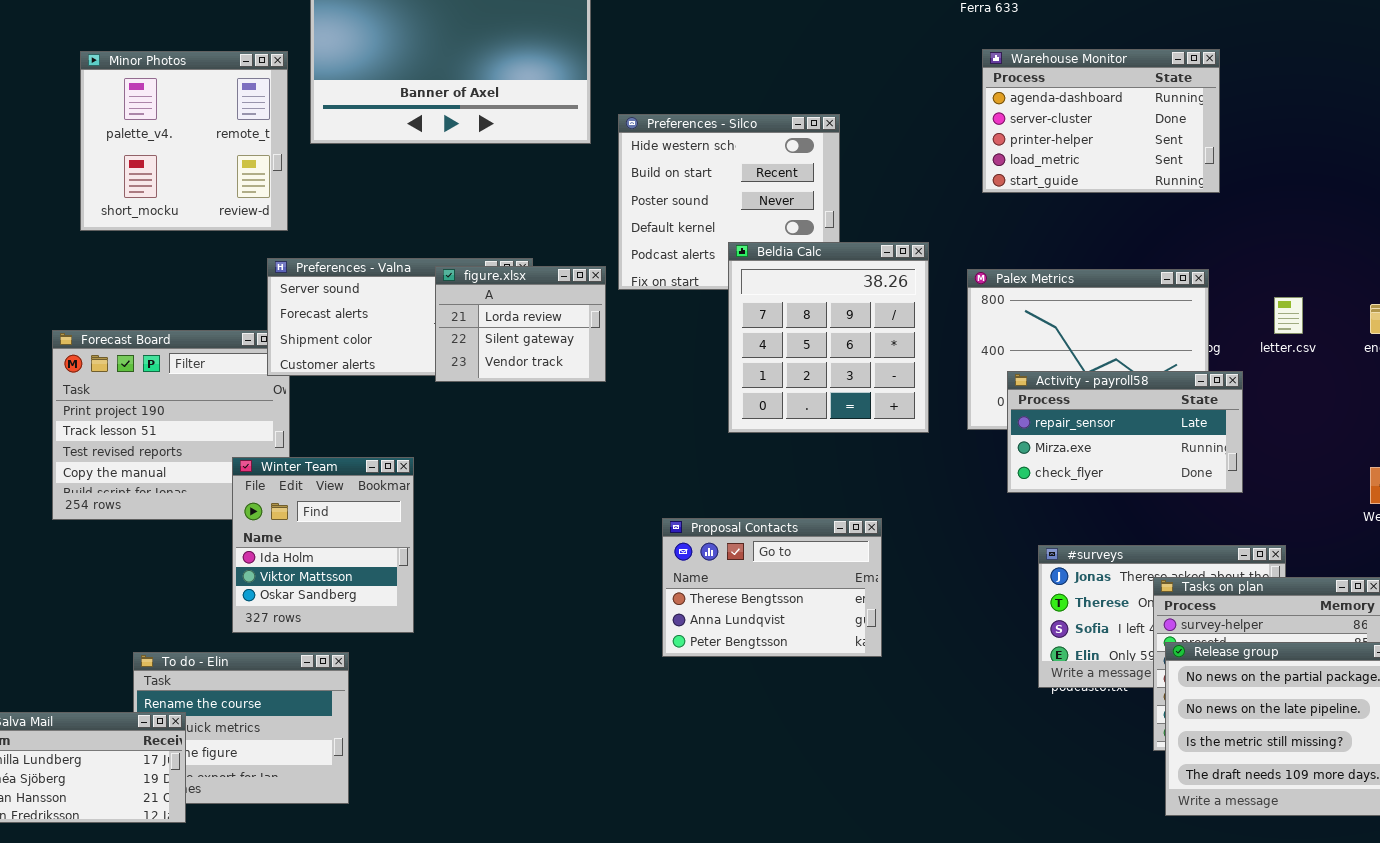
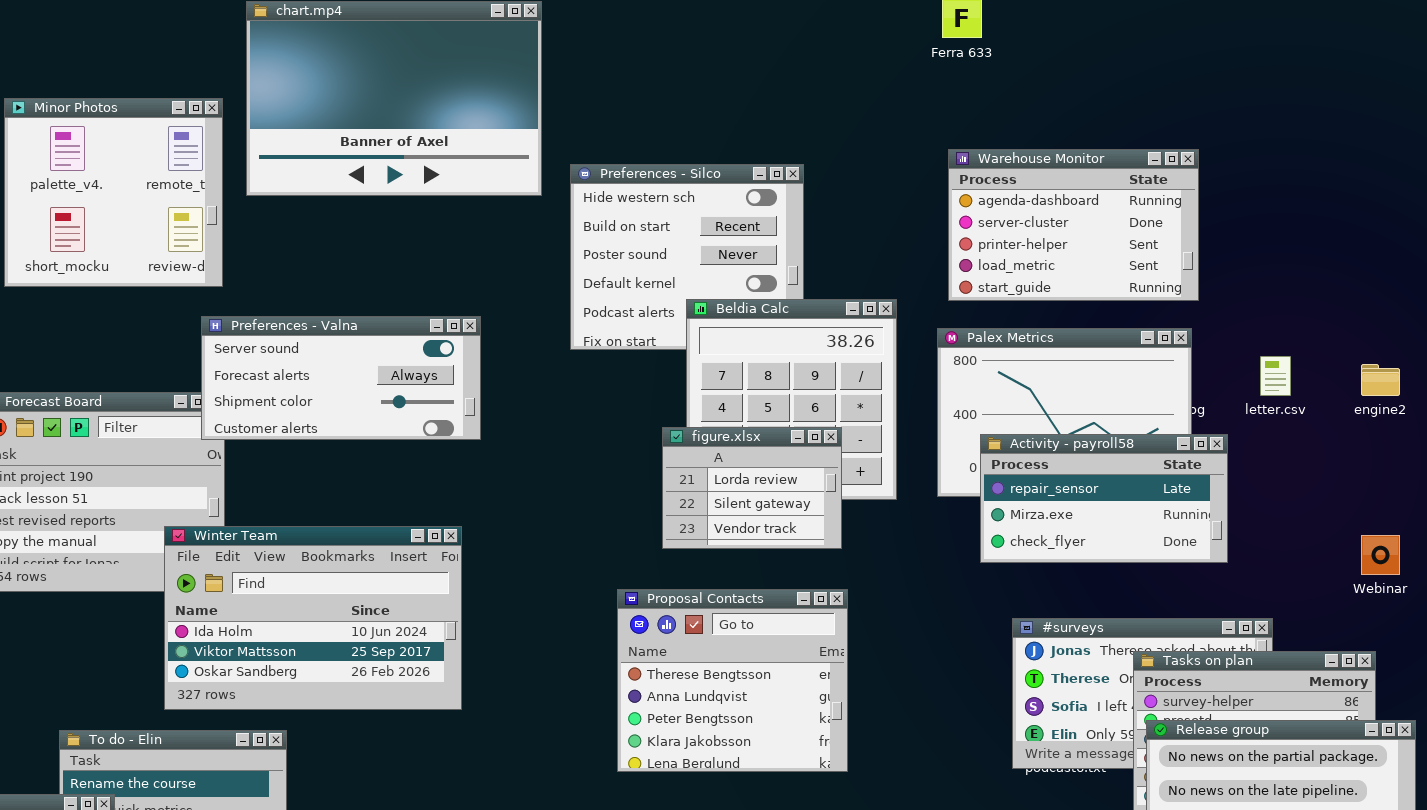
Warehouse Monitor: [982,49,1220,193] -> [948,149,1199,301], moved
figure.xlsx: [435,266,606,382] -> [662,427,842,549], moved
Winter Team: [232,457,414,633] -> [164,526,462,710], resized
Proposal Contacts: [662,518,882,657] -> [617,589,848,772], resized

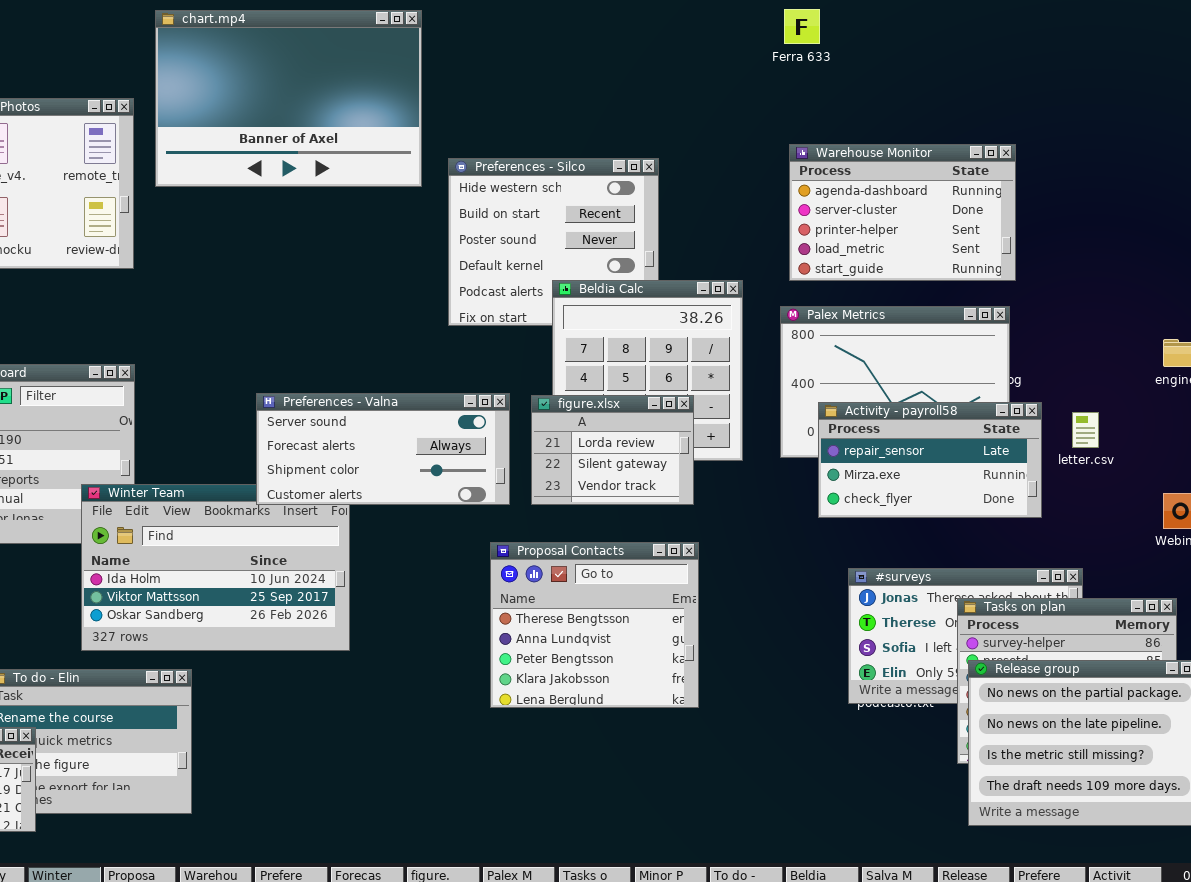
Preferences - Valna: [201,316,481,440] -> [256,393,510,505], moved
letter.csv: [1260,356,1291,396] -> [1072,412,1099,448], moved

